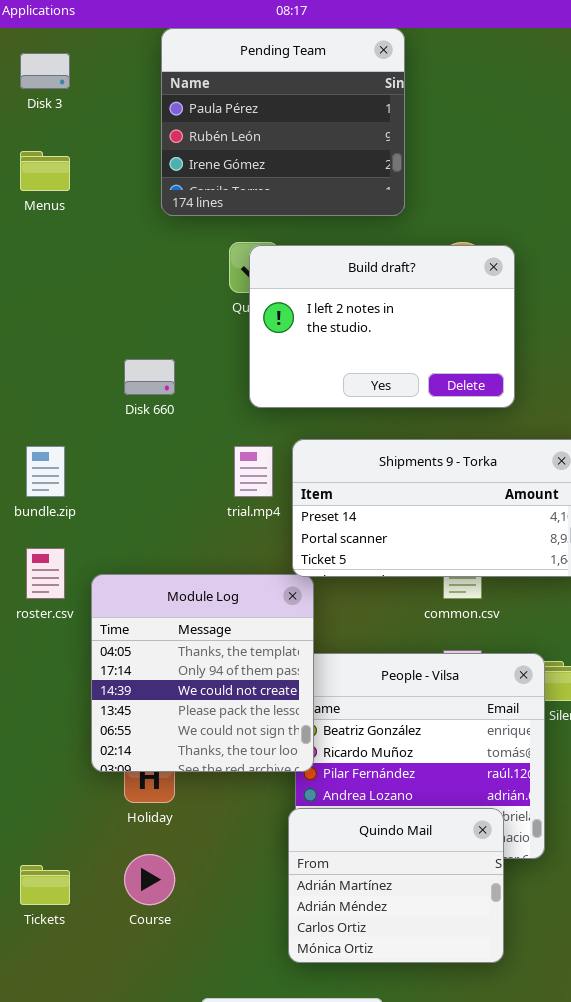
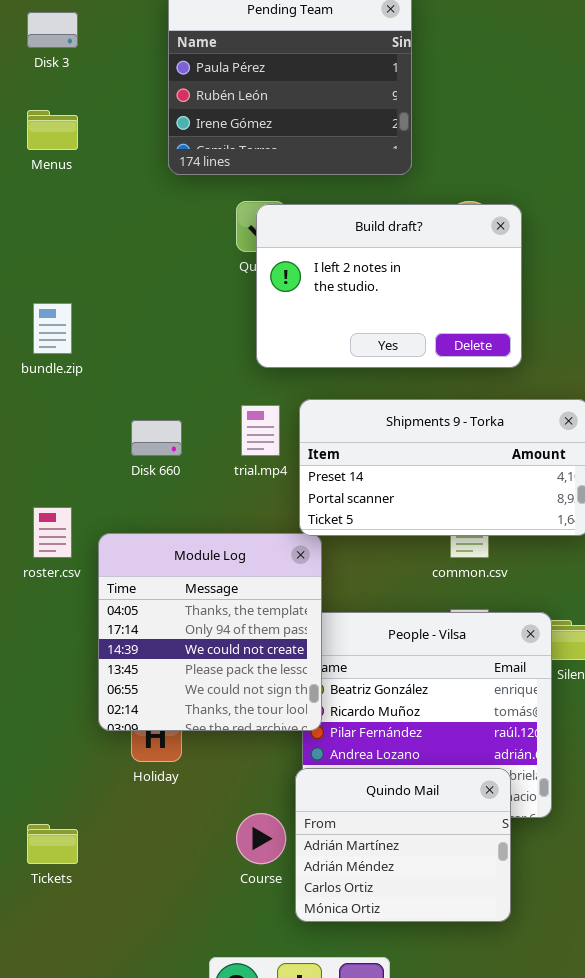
Disk 660: [124,359,175,395] -> [131,420,182,456], moved
bundle.zip: [26,446,65,497] -> [33,303,72,354], moved
Course: [124,854,175,905] -> [236,813,286,864], moved

